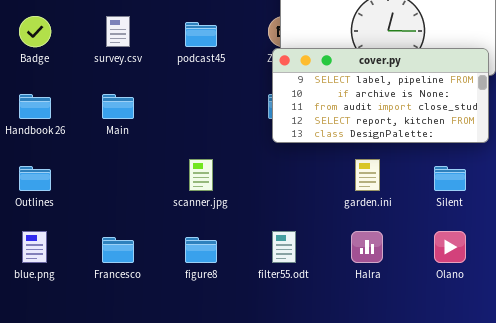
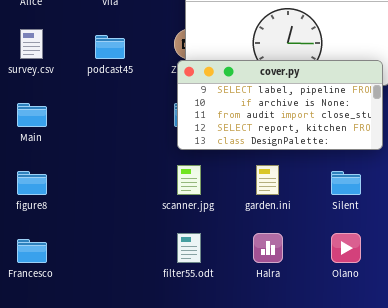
scanner.jpg: [189,159,213,191] -> [177,165,201,195], moved
figure8: [185,237,217,263] -> [17,171,47,195], moved

